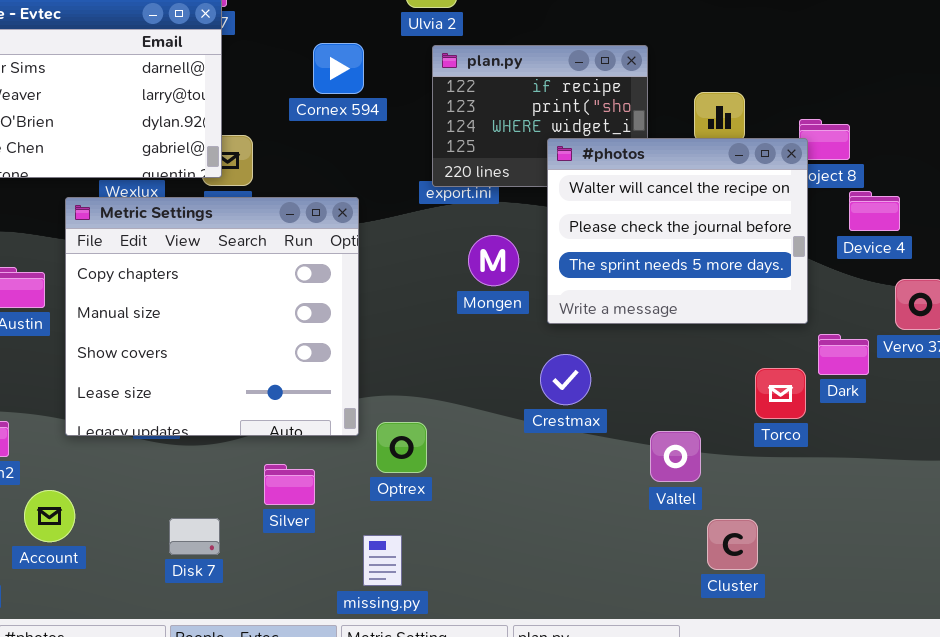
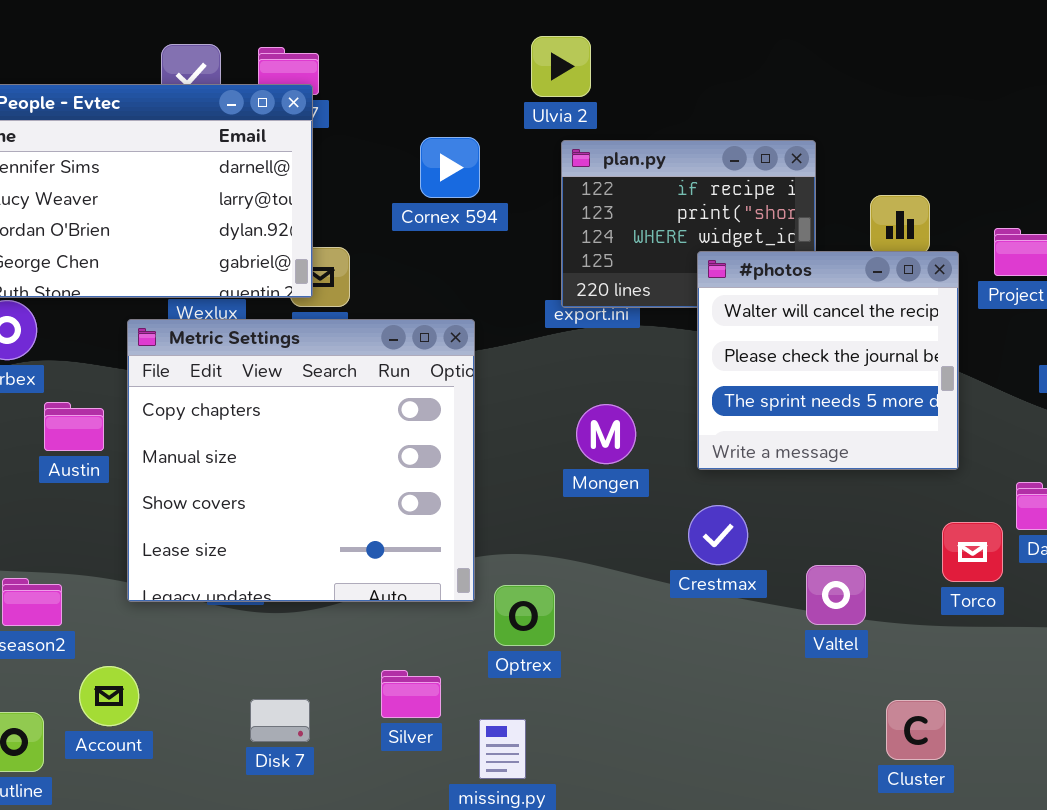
#photos: [547,138,808,324] -> [697,251,959,470], resized
Mongen: [468,235,519,286] -> [576,404,636,464], moved
Valtel: [650,431,701,482] -> [806,565,866,625], moved
Silver: [264,464,315,505] -> [381,670,441,718], moved

